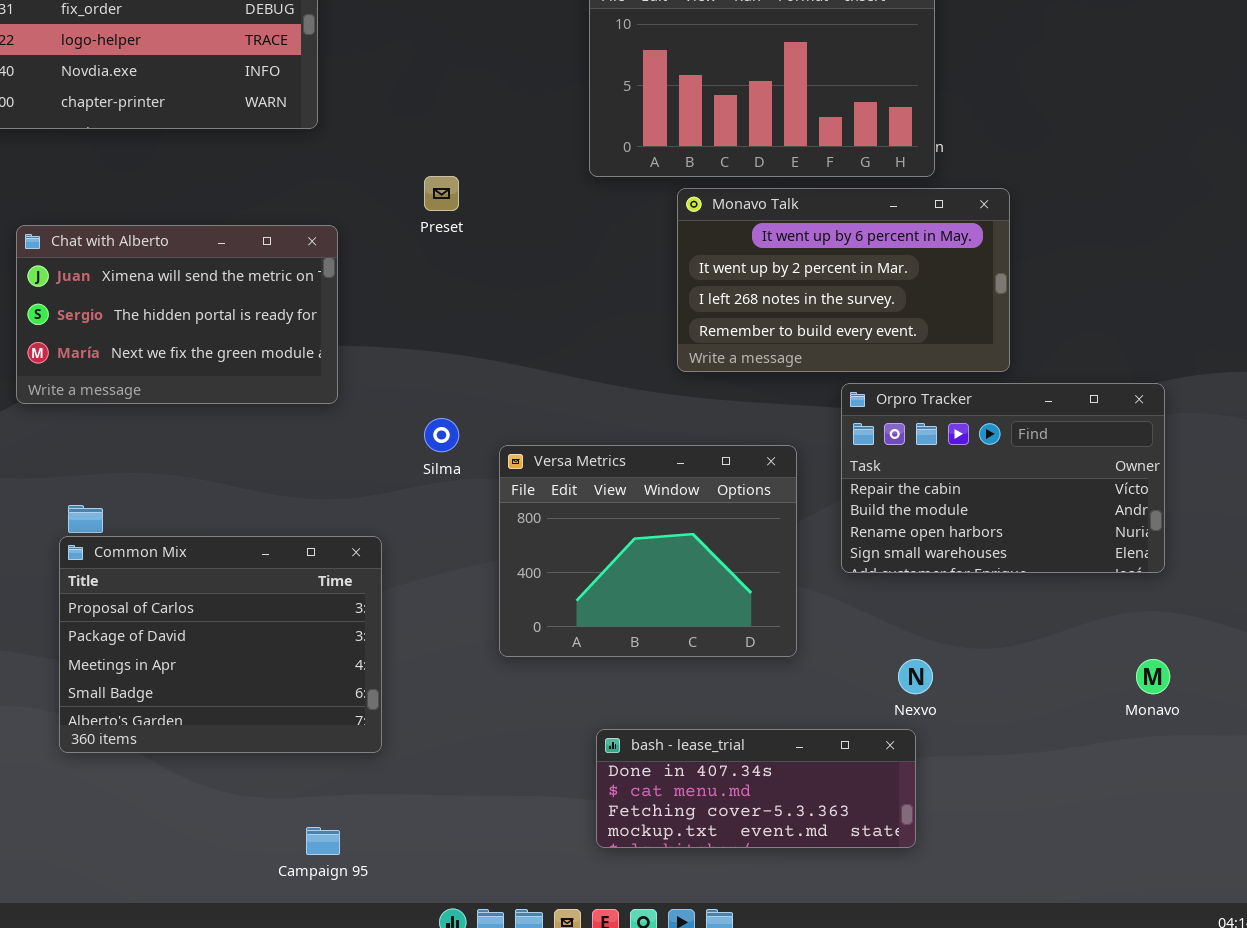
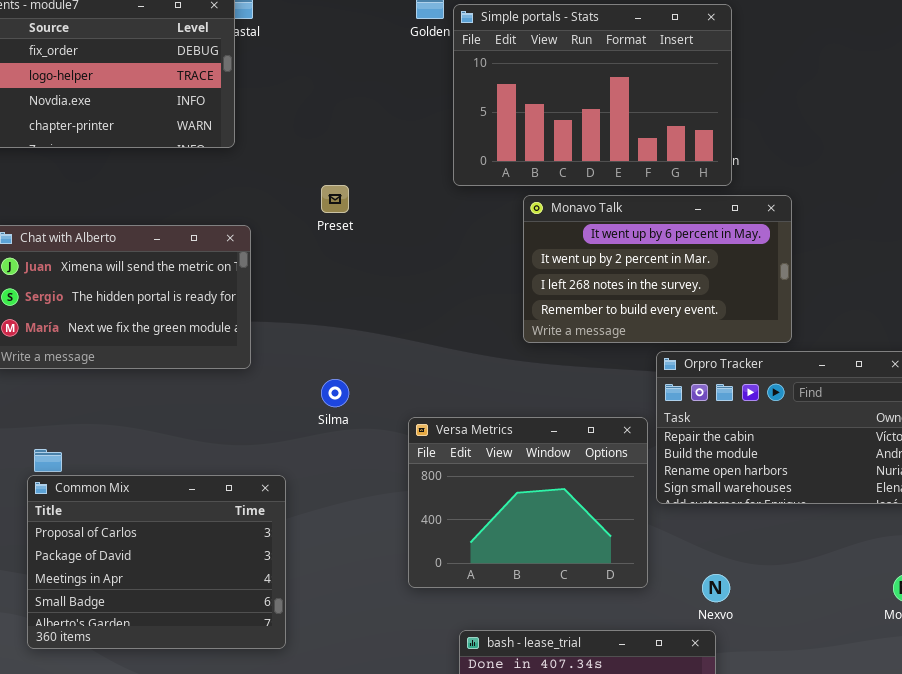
Versa Metrics: [499,445,797,657] -> [408,417,648,588], moved

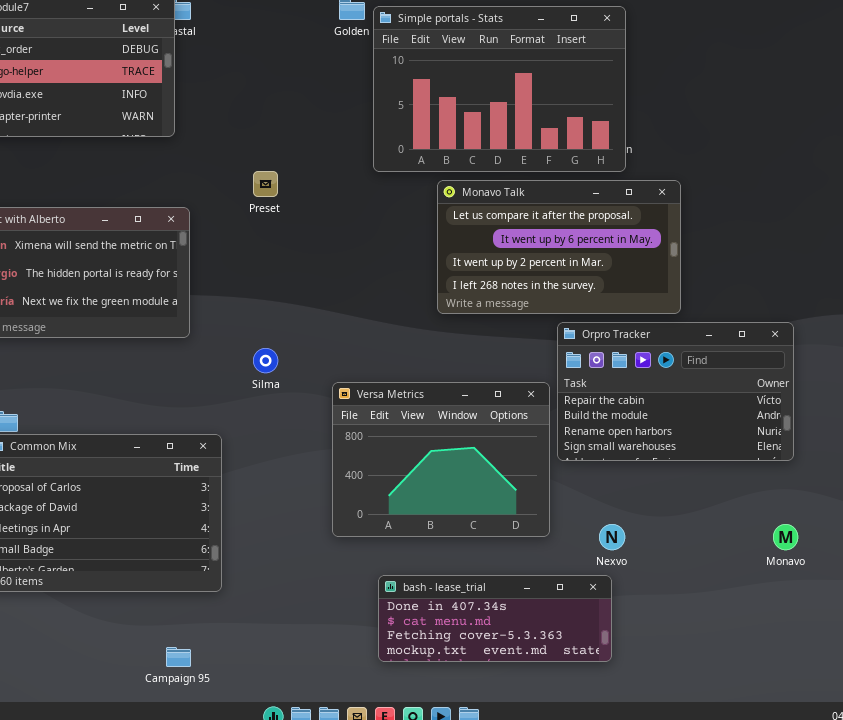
Monavo Talk: [523,195,792,343] -> [437,180,681,314], scrolled up 1 row

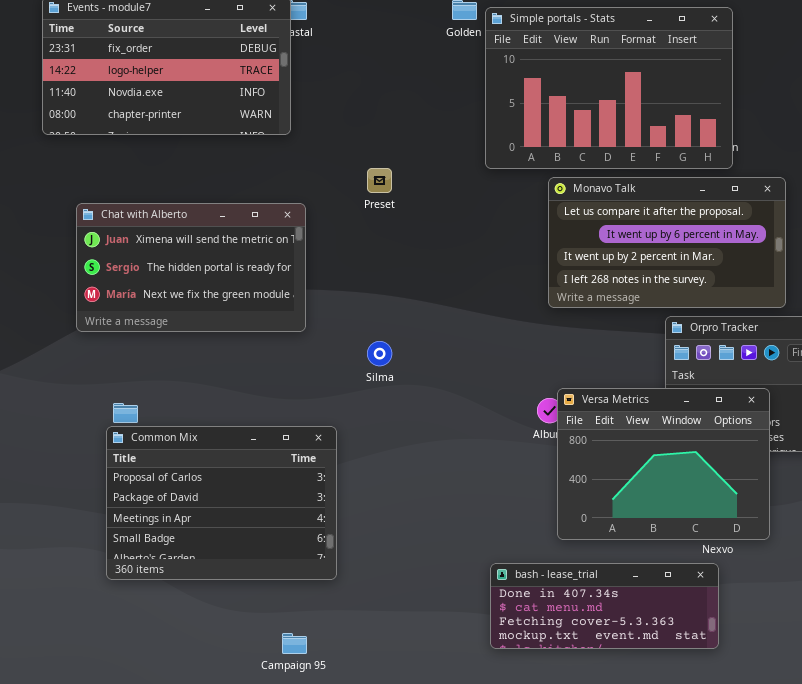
Versa Metrics: [332,382,550,537] -> [557,388,770,540], moved

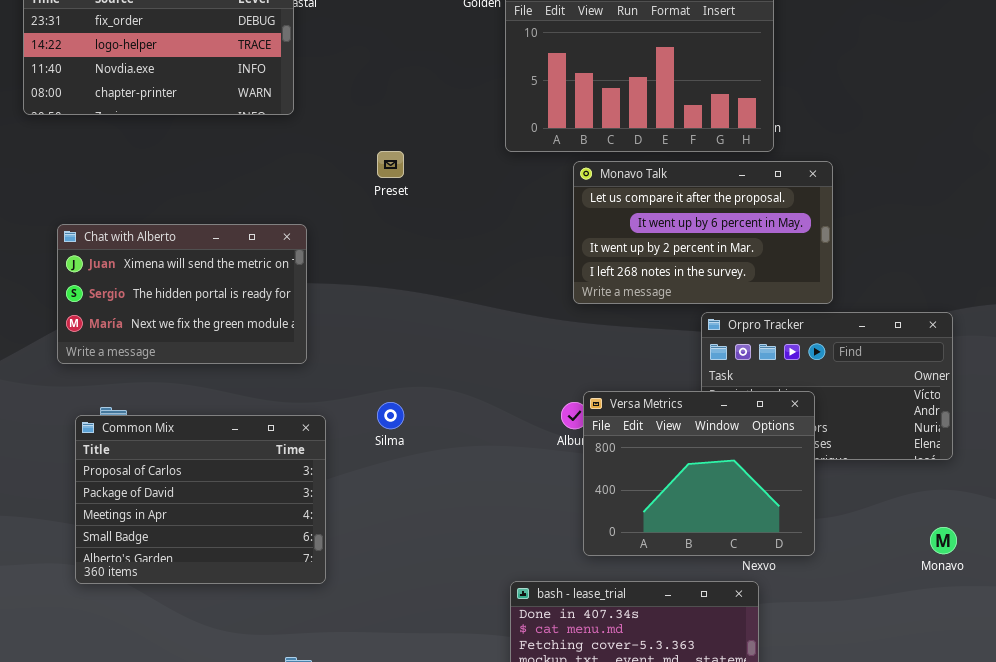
Chat with Alberto: [76,203,306,332] -> [57,224,307,364], moved
Silma: [367,341,392,366] -> [377,402,404,429], moved
Common Mix: [106,426,337,580] -> [75,415,326,584], moved

